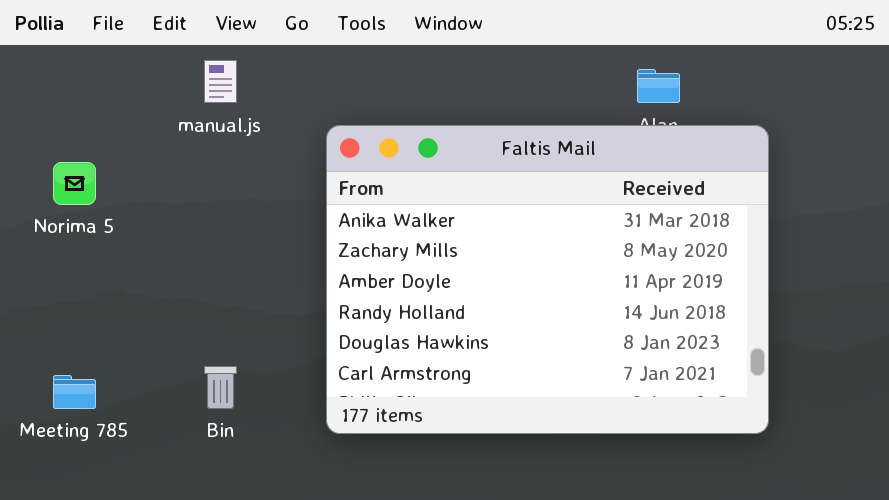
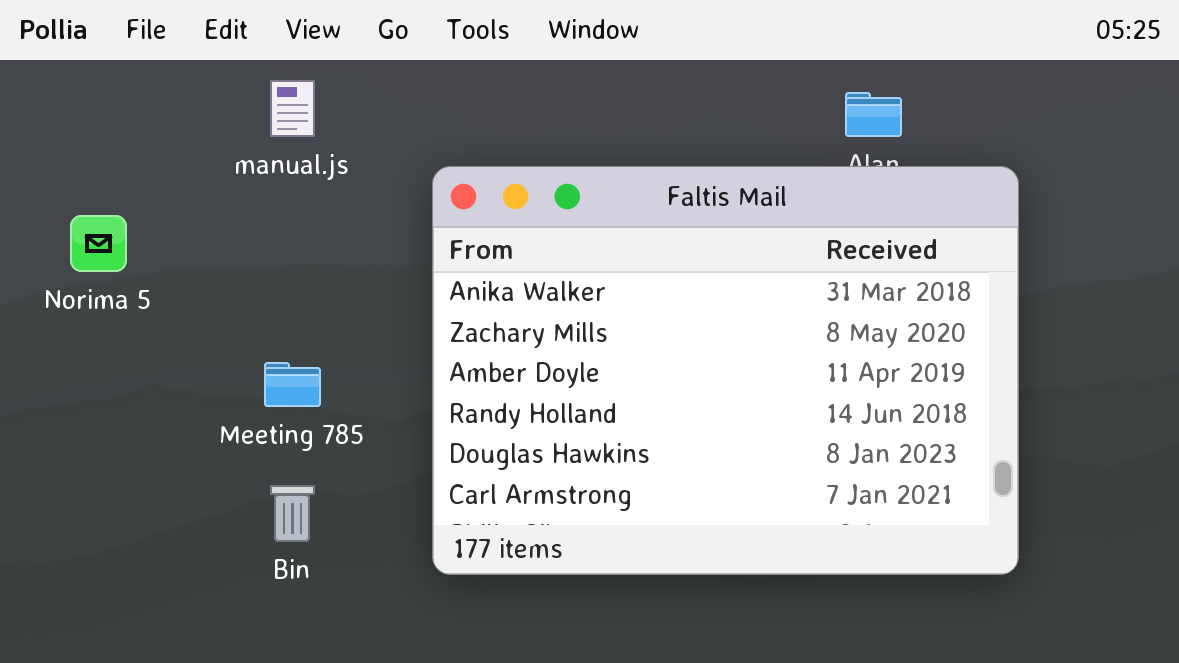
Meeting 785: [53,375,96,409] -> [264,362,321,407], moved

